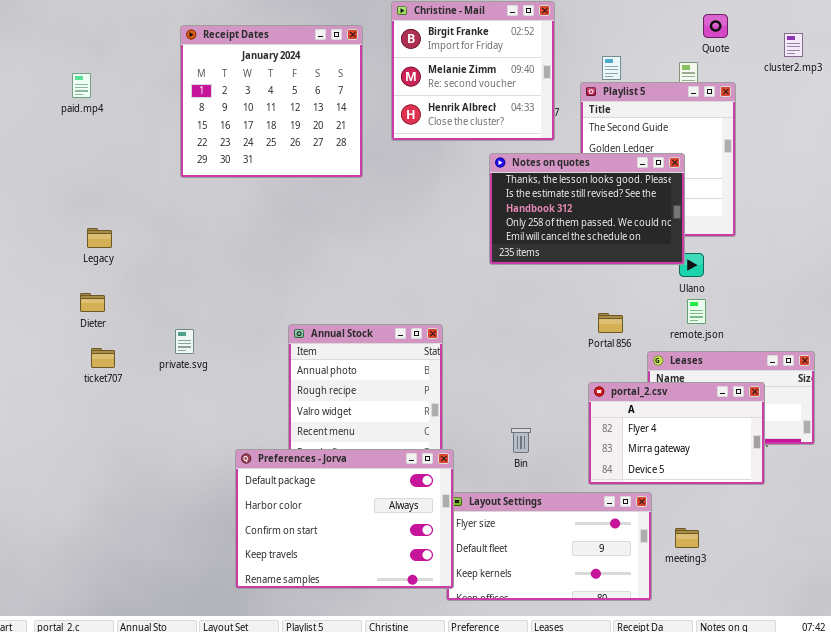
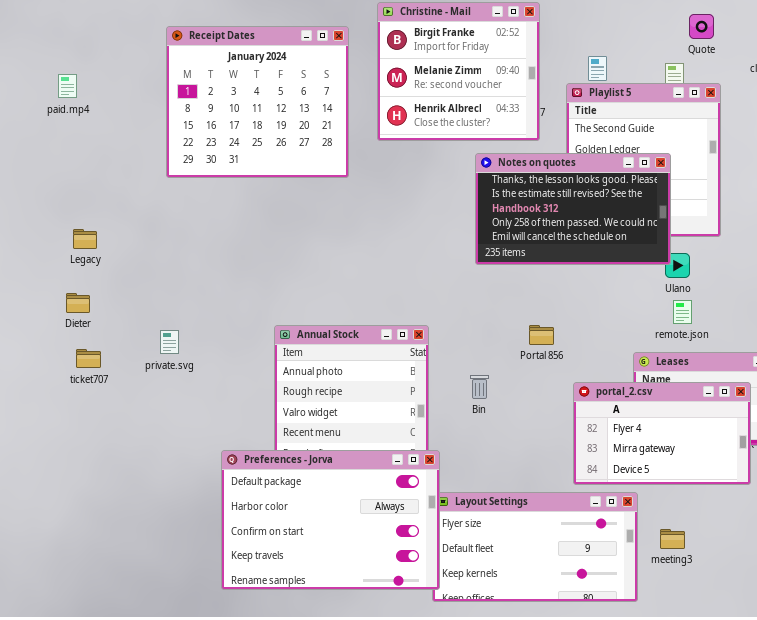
Portal 856: [598,313,623,333] -> [529,325,554,345], moved
Bin: [511,428,531,453] -> [470,375,489,399], moved

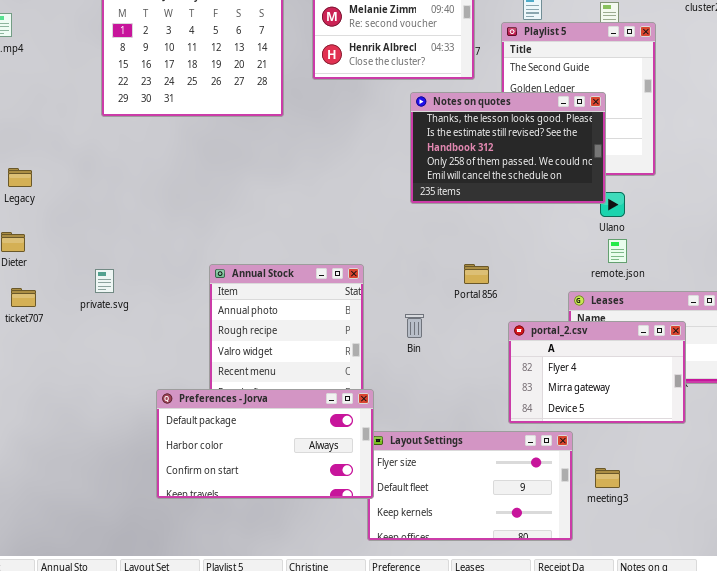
Preferences - Jorva: [221,450,440,590] -> [156,389,374,499], resized

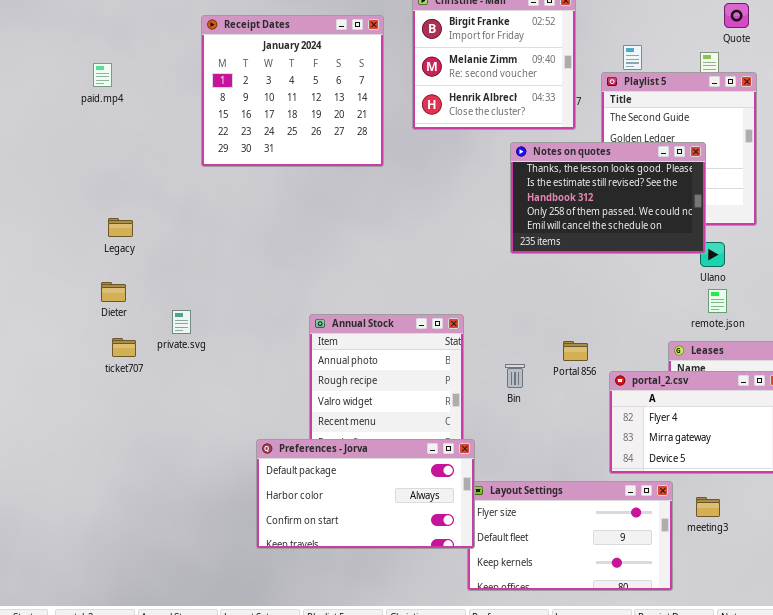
Portal 856: [464,264,489,284] -> [563,341,588,361], moved
private.svg: [95,269,114,293] -> [172,310,191,334], moved
meeting3: [595,468,620,488] -> [696,497,720,517], moved

